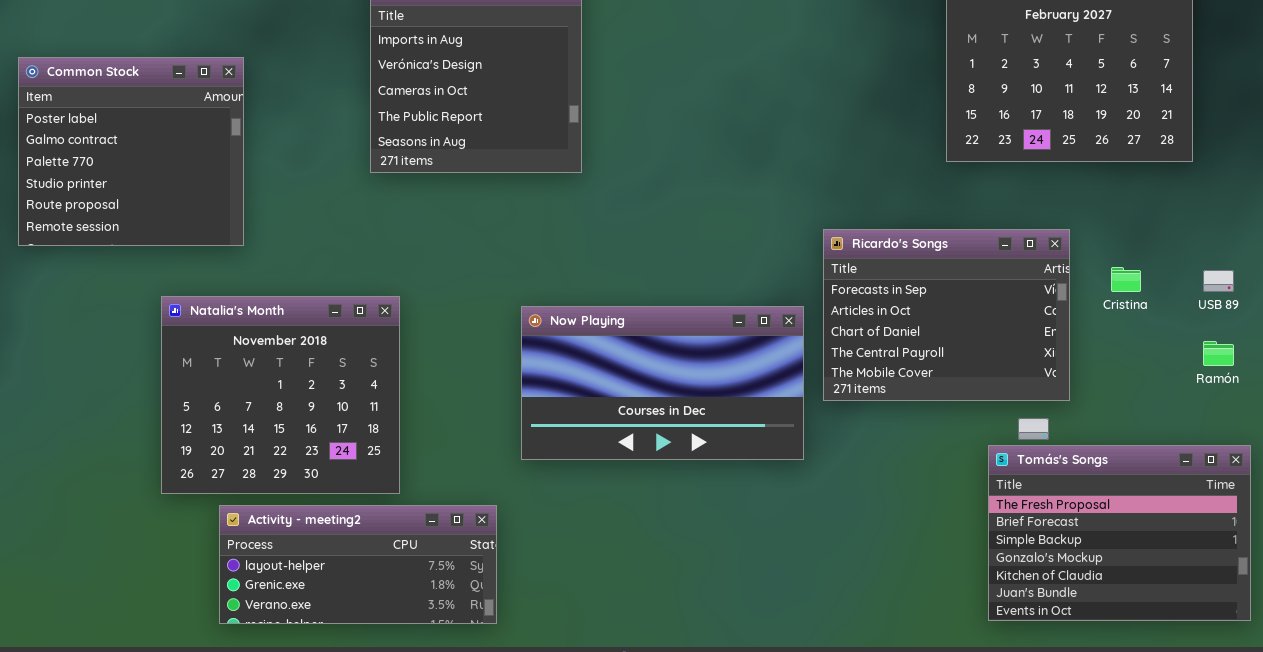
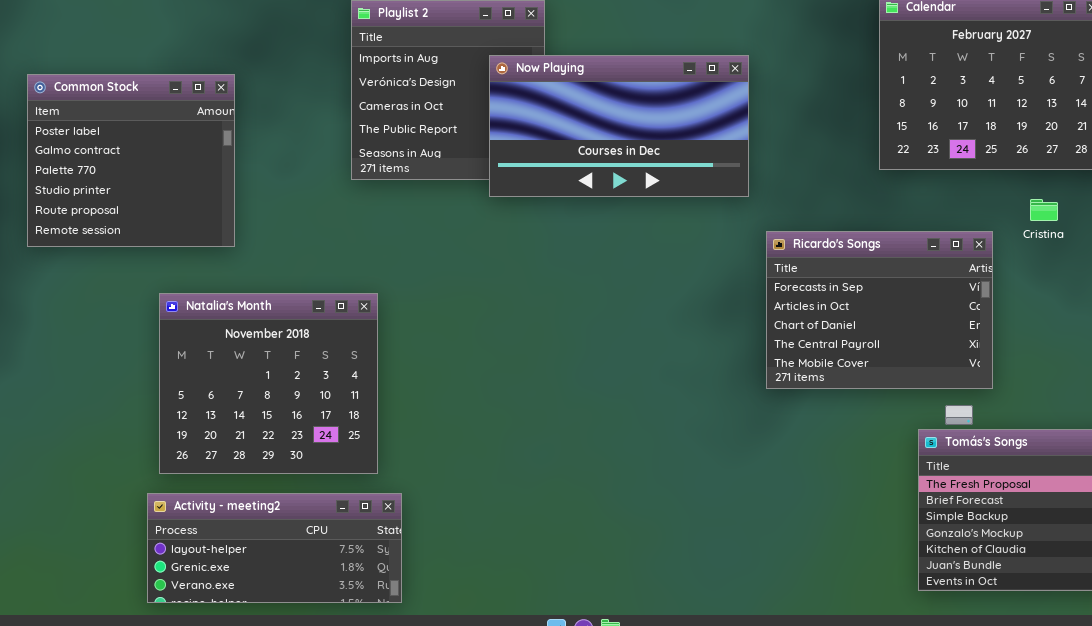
Cristina: [1111,267,1141,292] -> [1030,199,1058,221], moved
Now Playing: [521,306,804,460] -> [489,55,749,197], moved
Activity - meeting2: [219,505,497,624] -> [147,493,402,603], moved

